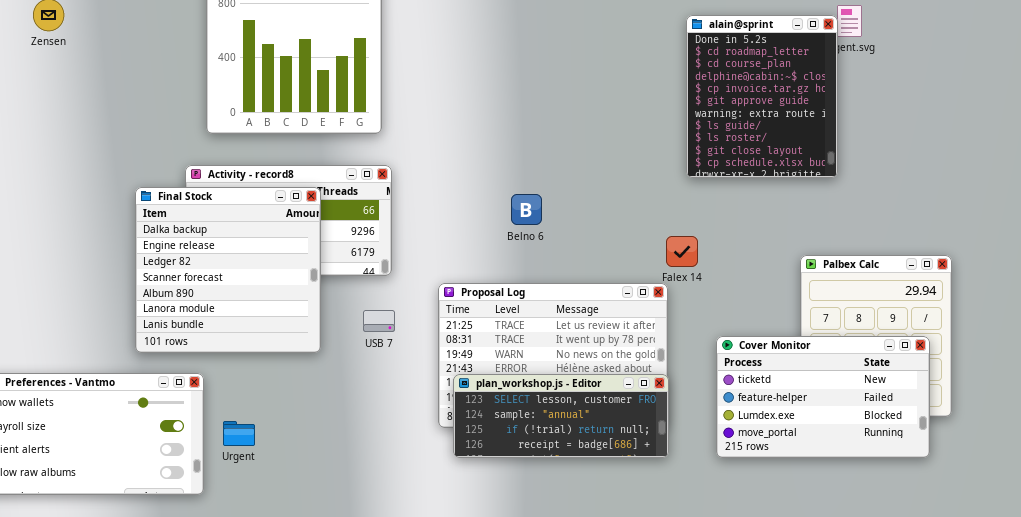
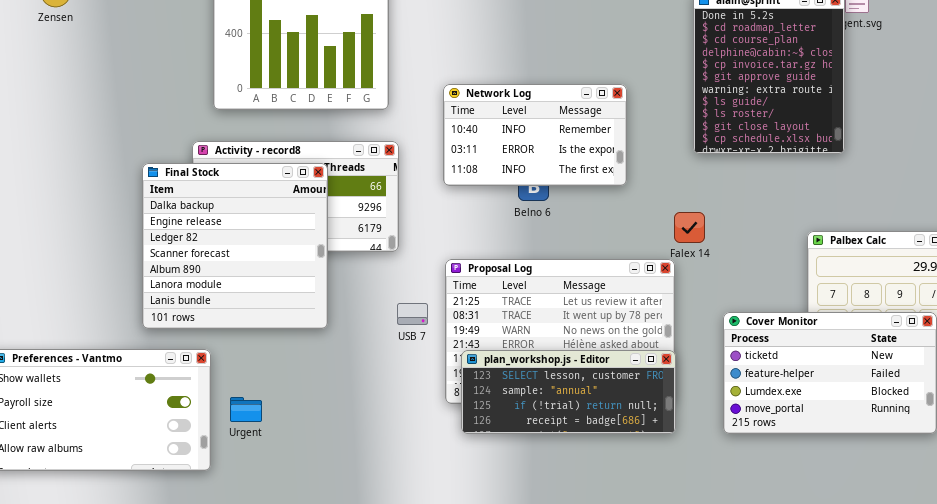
Network Log: none -> [443,84,627,186], opened
USB 7: [363,310,395,332] -> [397,303,428,325], moved

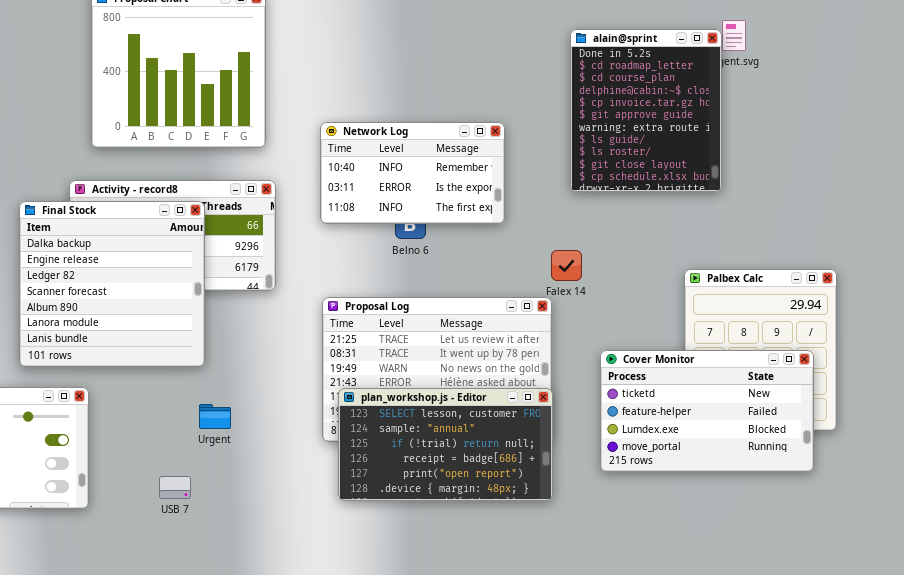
USB 7: [397,303,428,325] -> [159,476,191,499], moved
plan_workshop.js - Editor: [461,350,676,434] -> [338,388,553,501], resized
Urgent: [230,397,262,422] -> [199,404,231,429], moved

